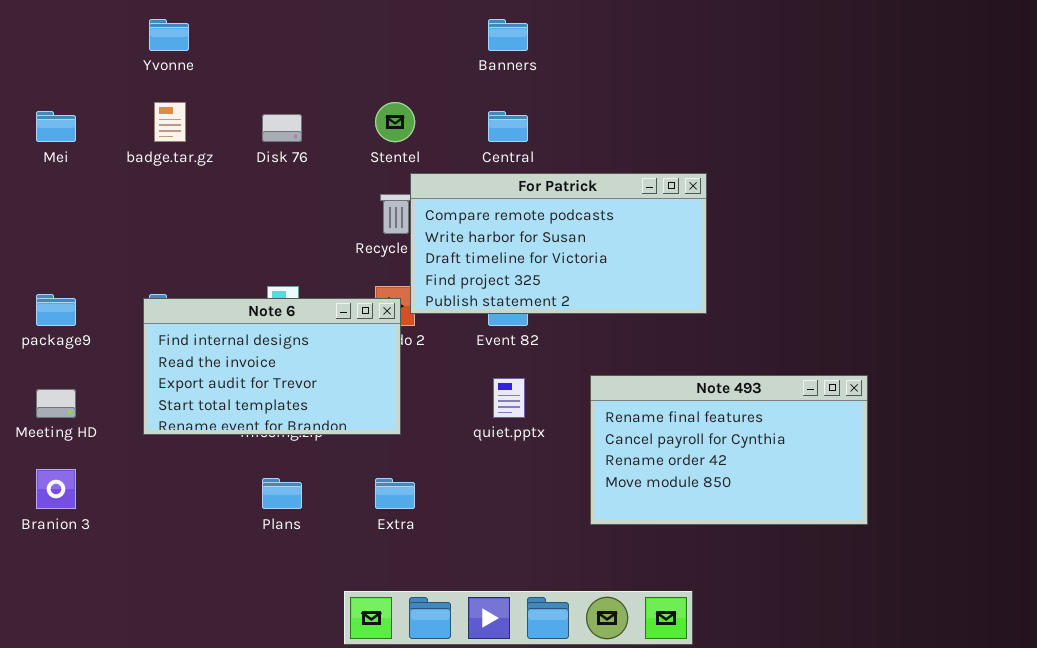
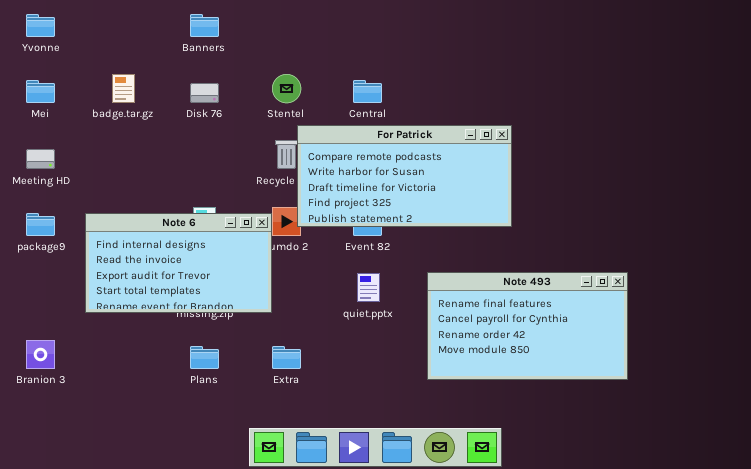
Yvonne: [149,19,189,51] -> [26,14,55,37], moved
Banners: [488,19,528,51] -> [190,14,219,37], moved
Note 6: [143,298,401,435] -> [85,213,272,313], moved
Meeting HD: [36,389,76,418] -> [26,149,55,169], moved

